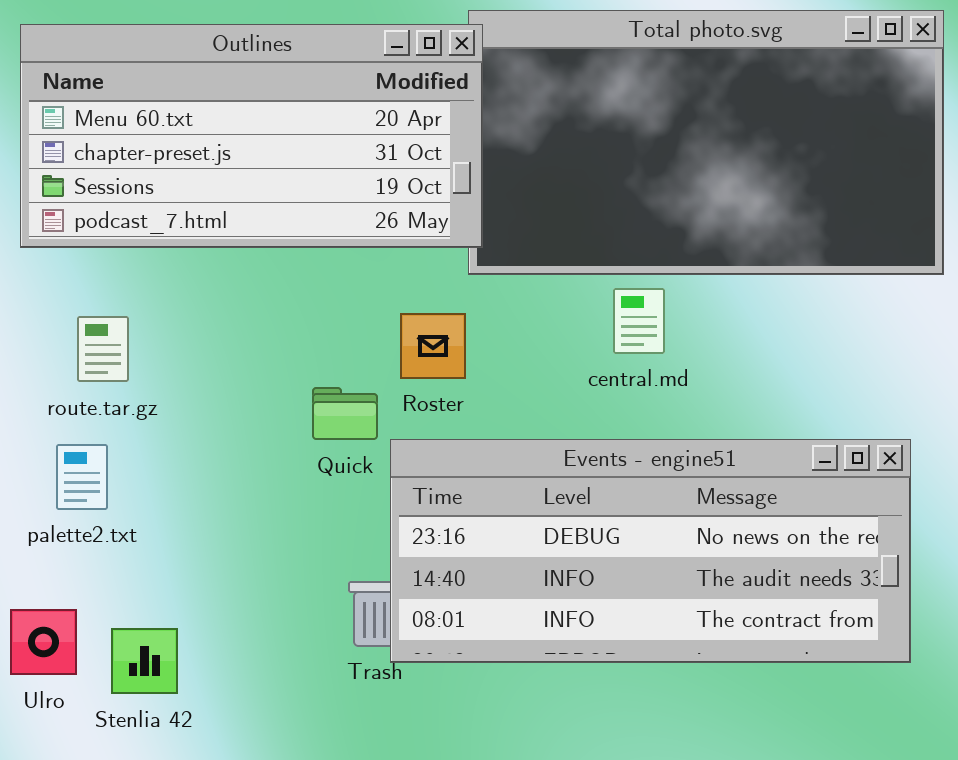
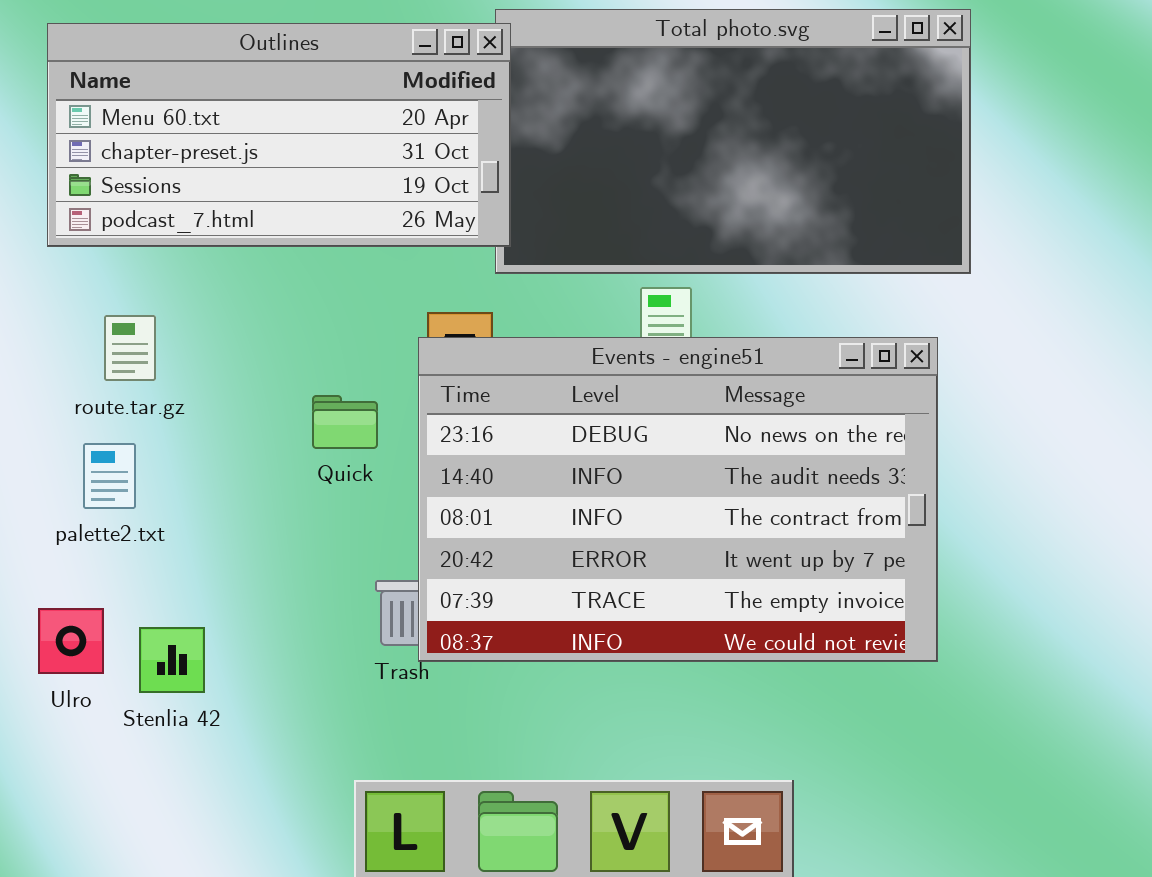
Quick: [312,387,378,440] -> [312,395,378,449], moved
Events - engine51: [390,439,911,663] -> [418,337,938,662], resized

